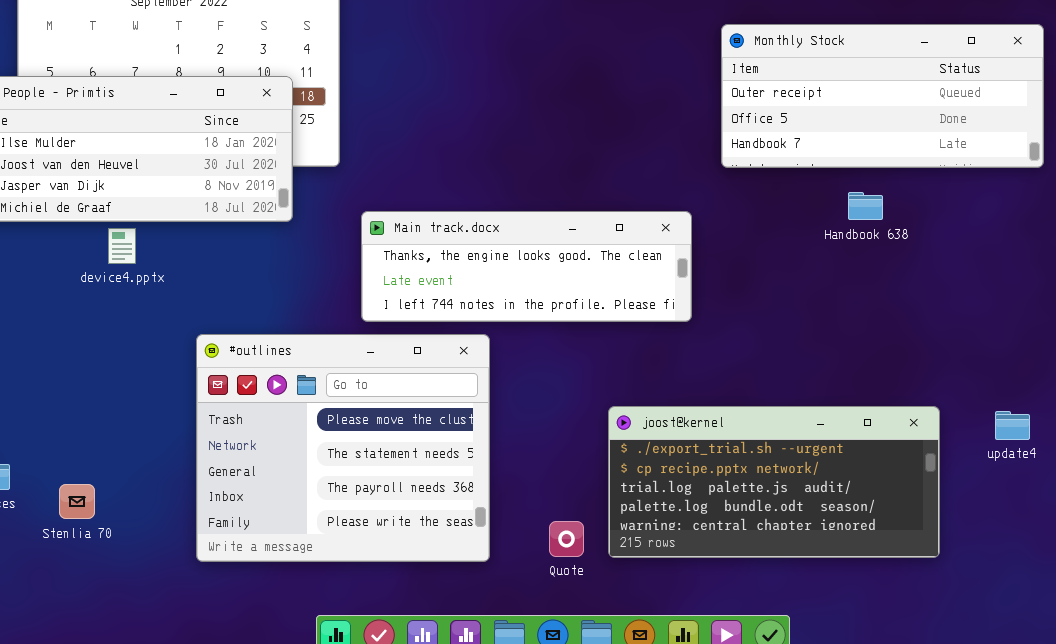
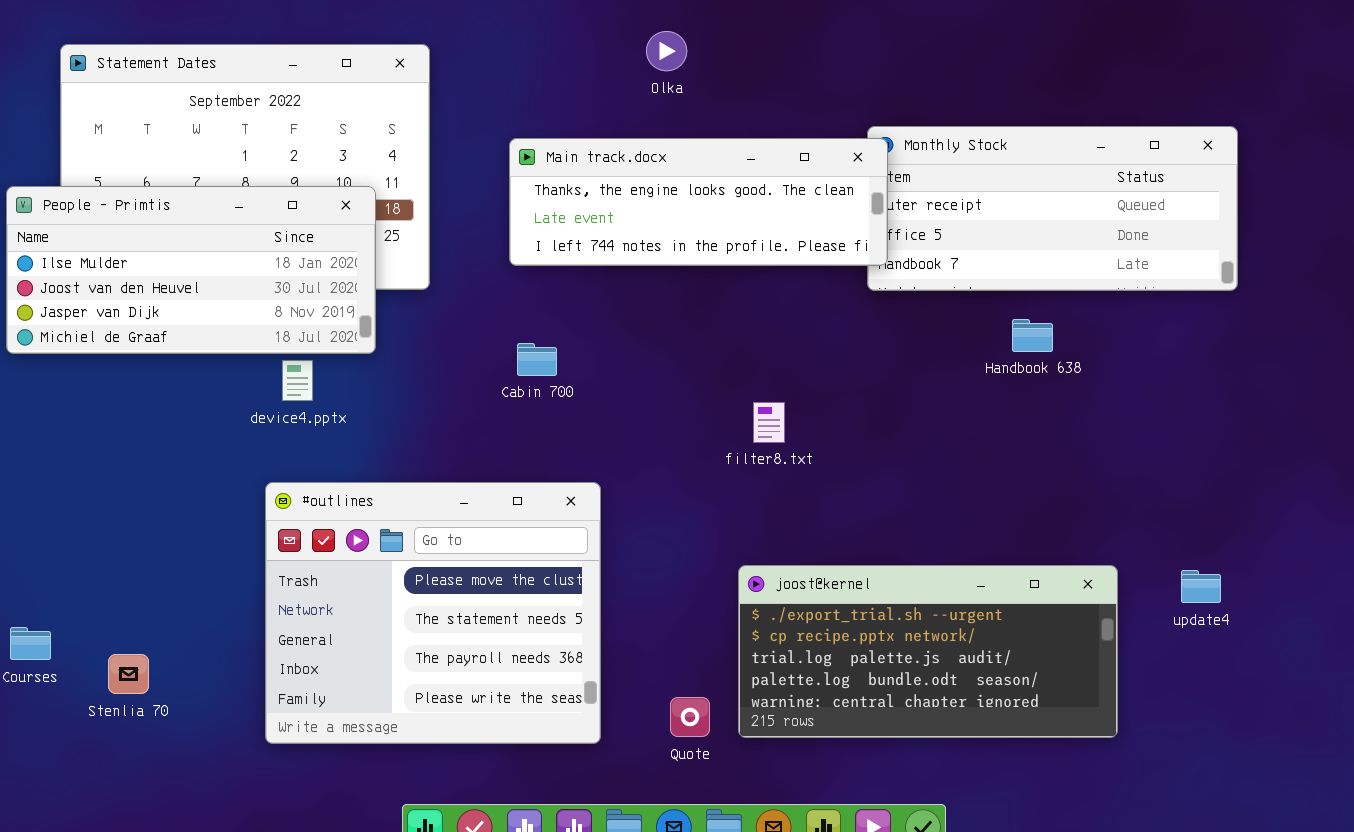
Main track.docx: [361,211,692,322] -> [509,138,888,266], moved
device4.pptx: [108,228,136,264] -> [282,360,313,401], moved

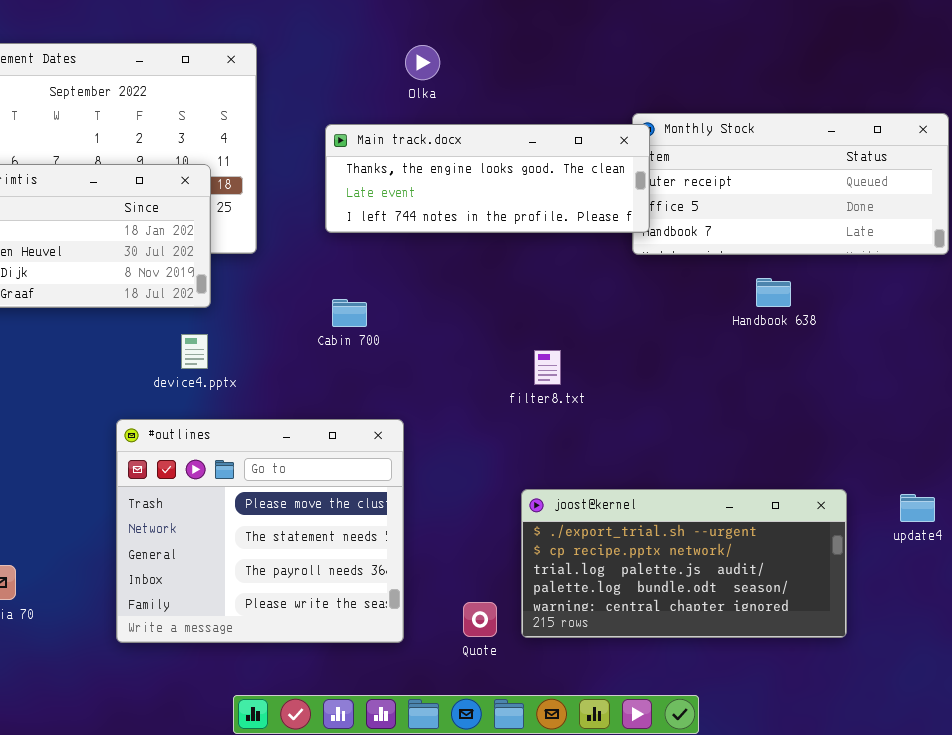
Olka: [646,31,687,71] -> [405,45,440,80], moved
device4.pptx: [282,360,313,401] -> [181,334,208,369], moved

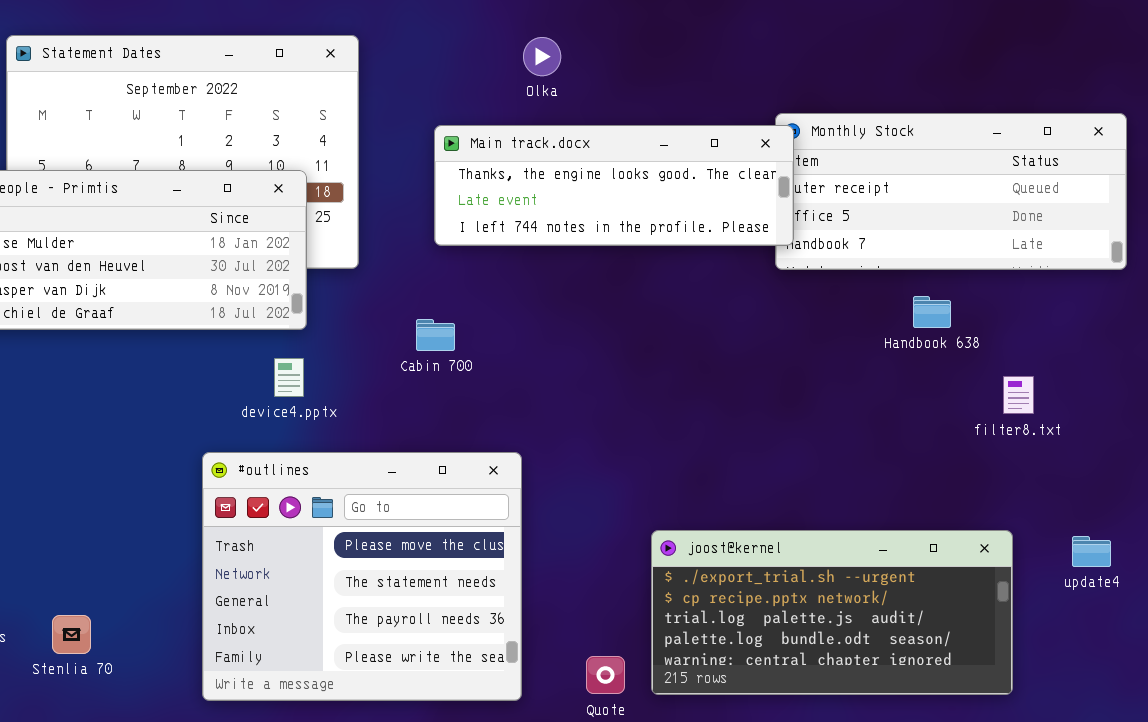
Cabin 700: [332,299,367,327] -> [416,319,455,351], moved
filter8.txt: [534,350,561,385] -> [1003,376,1034,414], moved

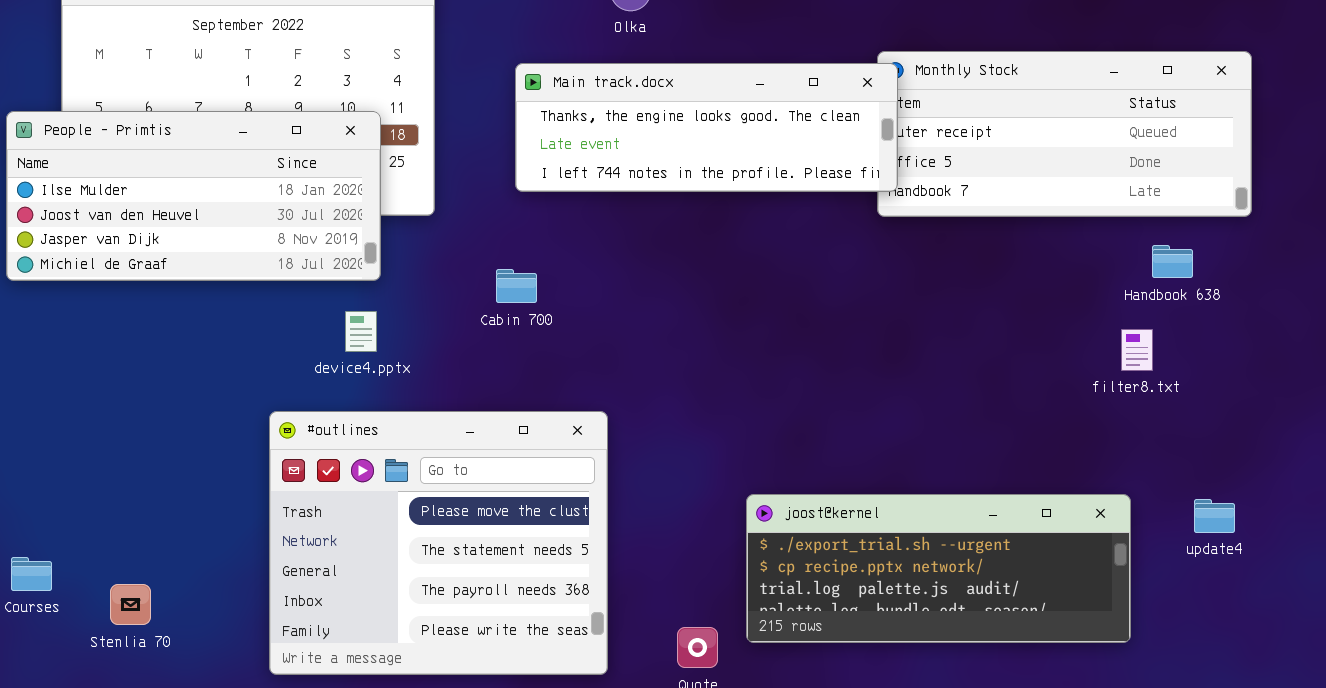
Handbook 638: [913,296,951,328] -> [1152,245,1193,278], moved
joost@kernel: [651,530,1013,695] -> [746,494,1131,643], resized

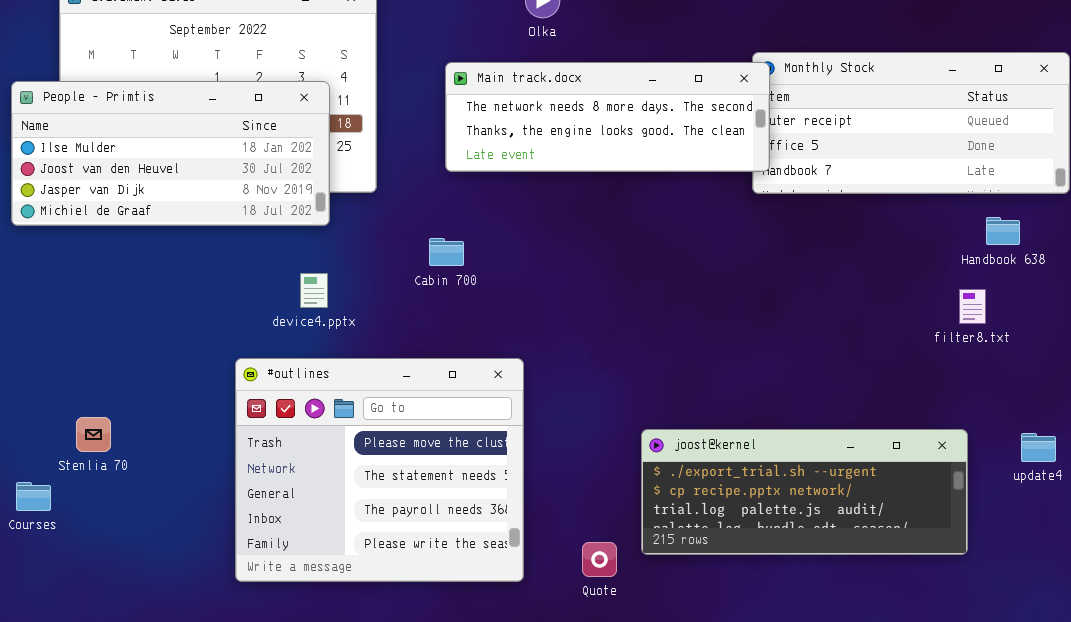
Main track.docx: [515,63,898,192] -> [445,62,770,172], scrolled up 1 row
People - Primtis: [6,111,381,281] -> [11,81,330,226], moved
Stenlia 70: [110,584,151,625] -> [76,417,111,452], moved

